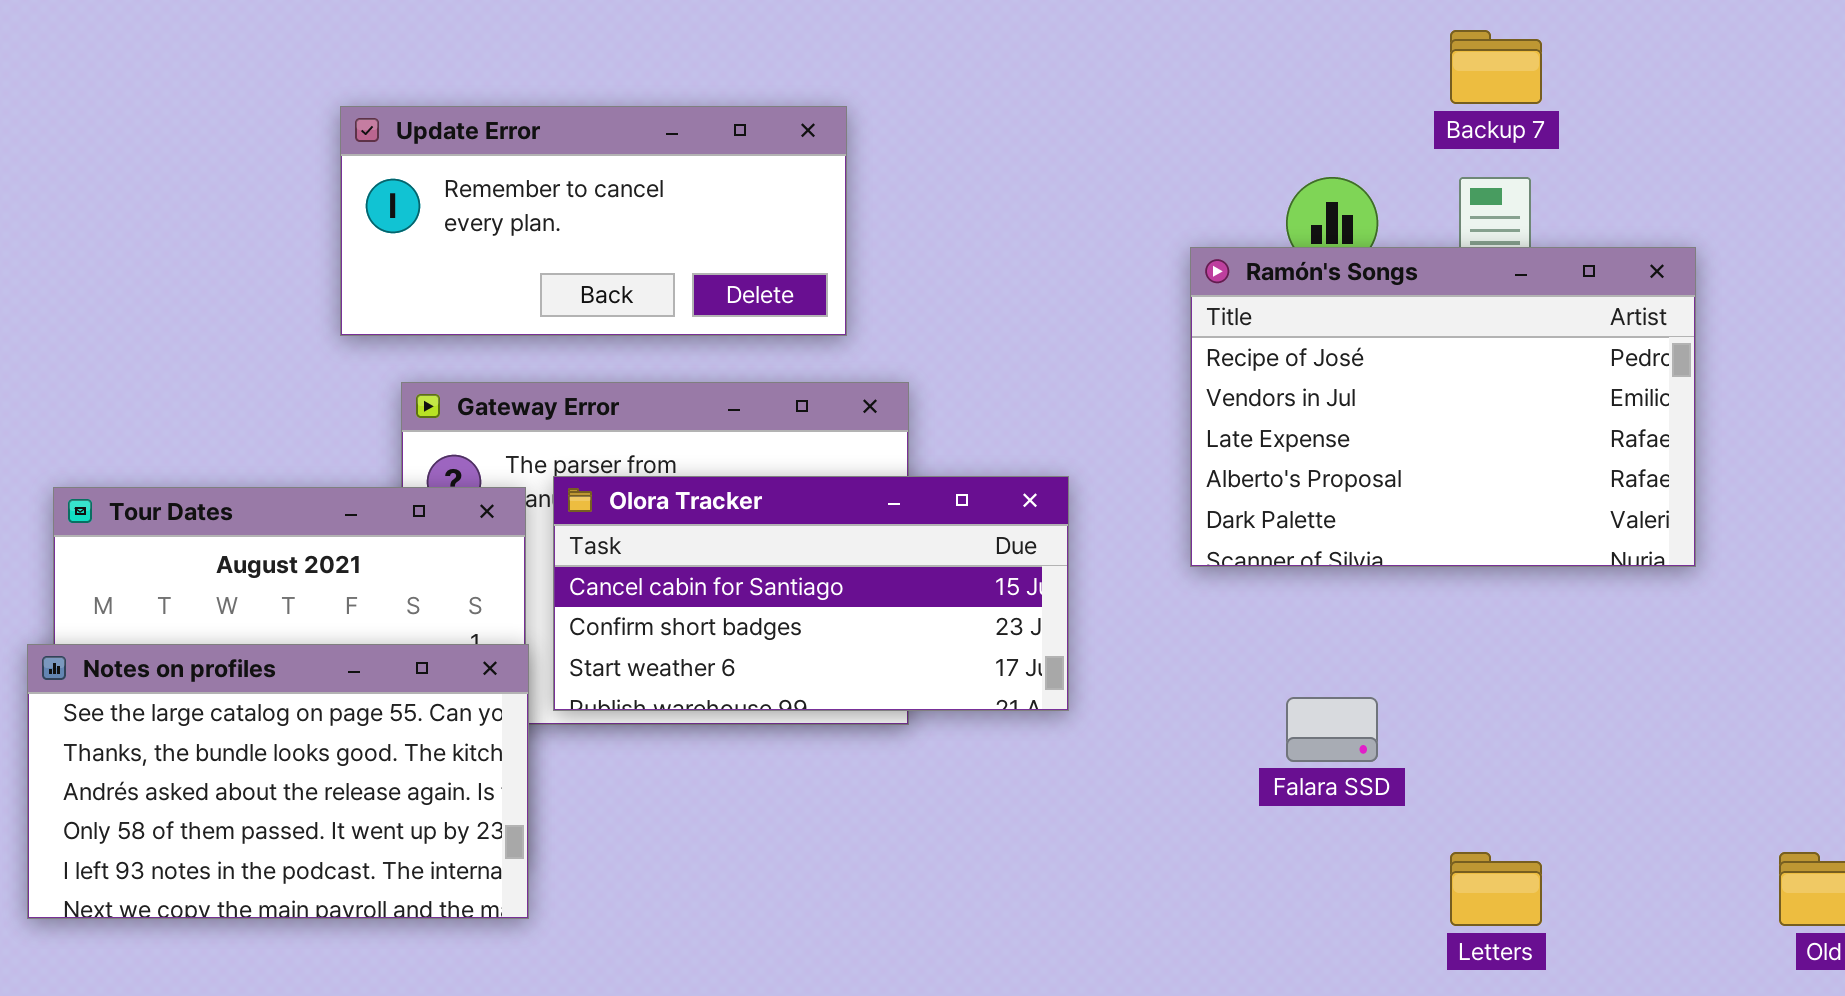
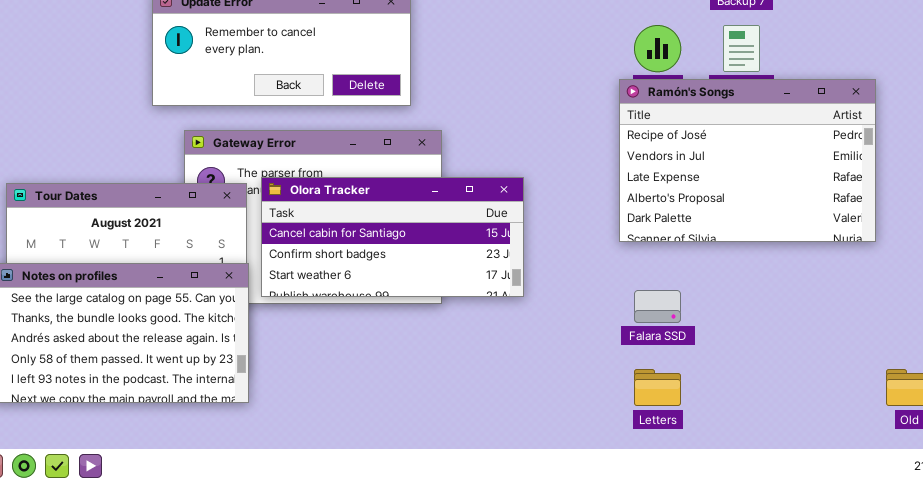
Ramón's Songs: [1190,247,1696,567] -> [619,79,876,242], moved
Letters: [1450,852,1542,926] -> [634,369,681,406], moved

